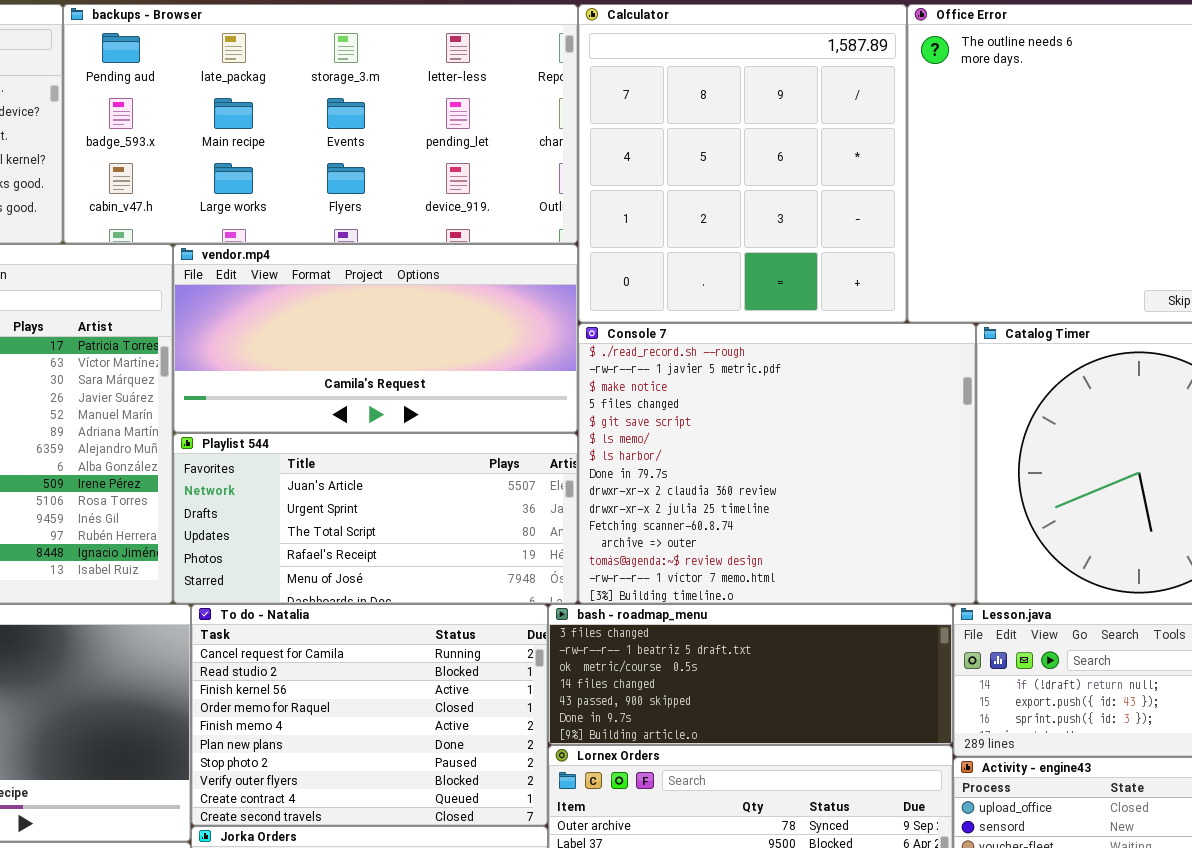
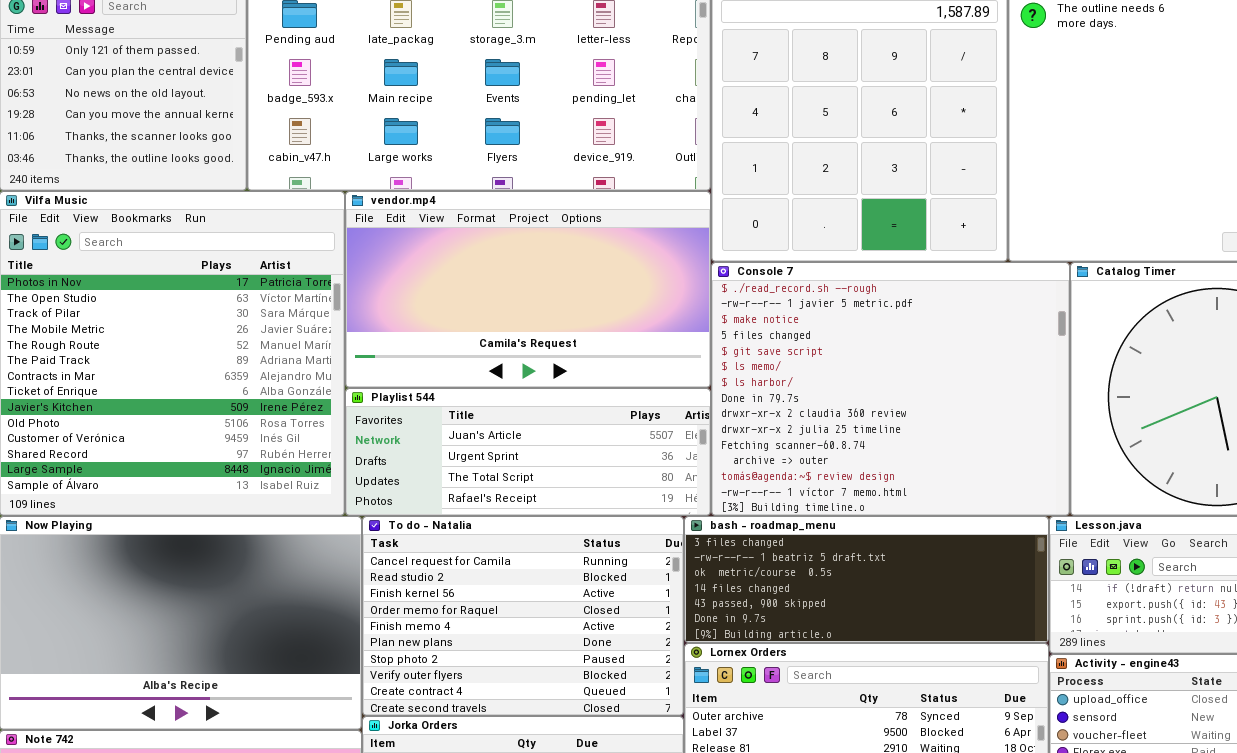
vendor.mp4: [173,244,578,433] -> [345,191,711,388], resized
Playlist 544: [173,433,578,604] -> [345,388,711,516], resized

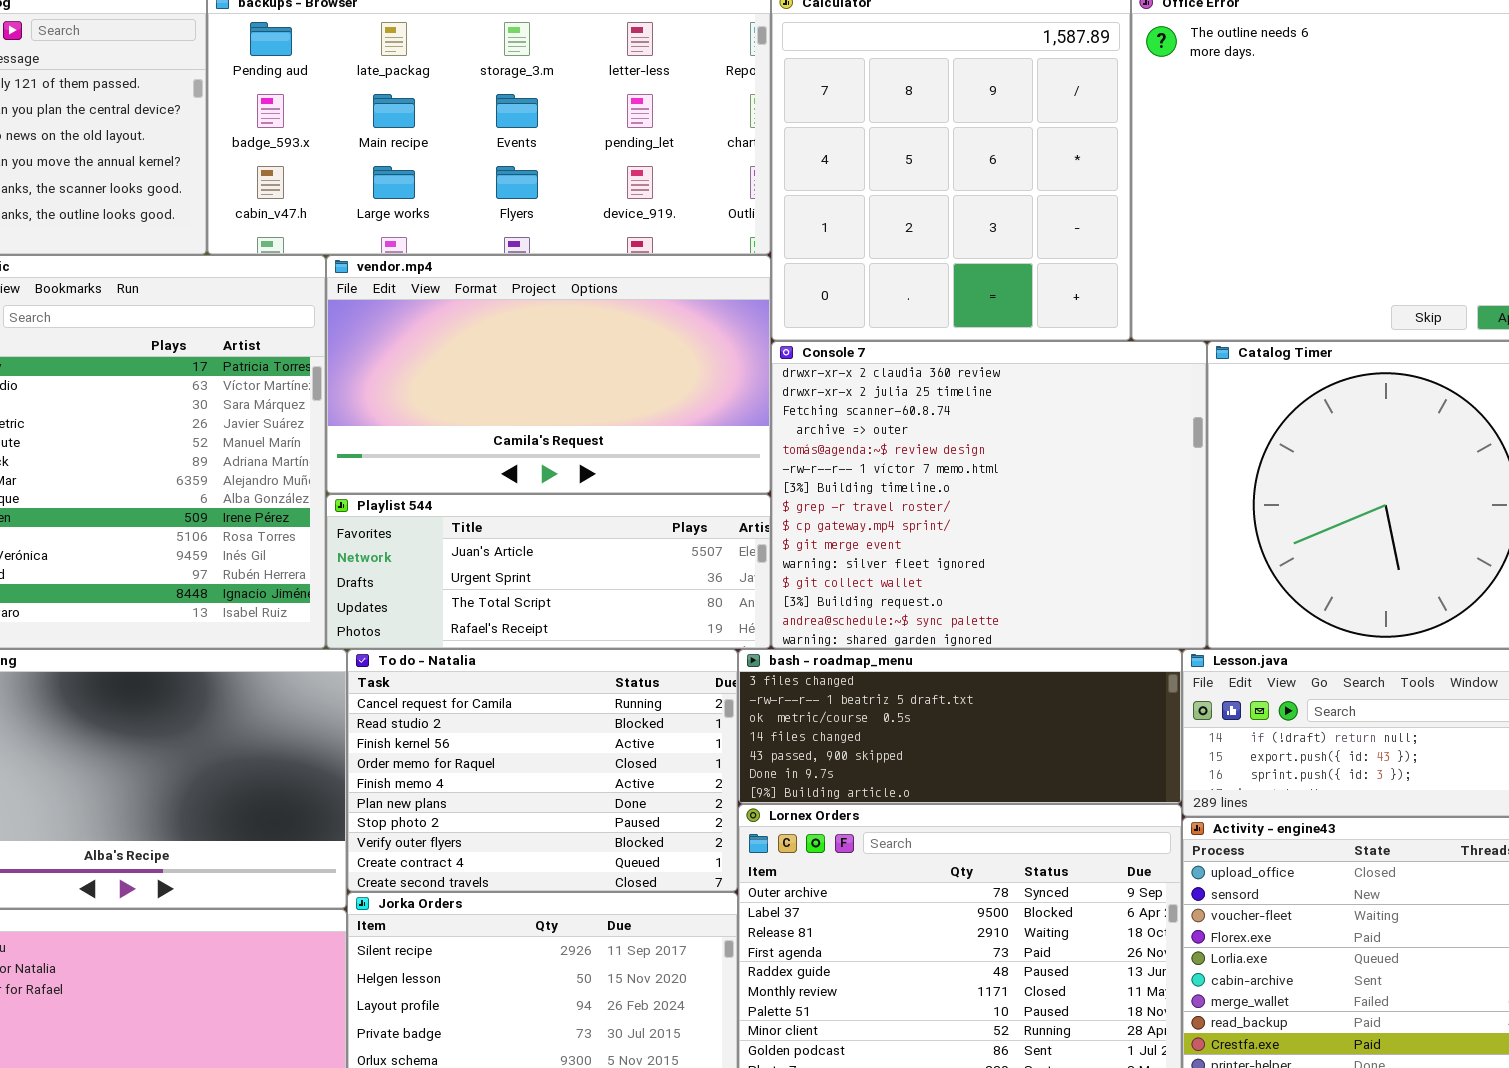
Console 7: [711,262,1070,516] -> [771,341,1207,649], scrolled down 8 rows

